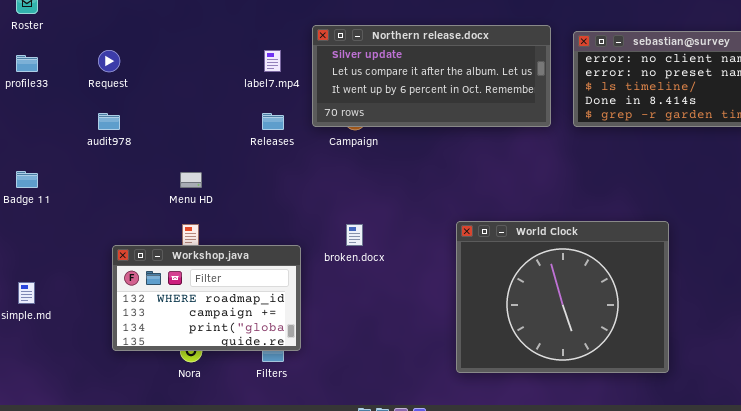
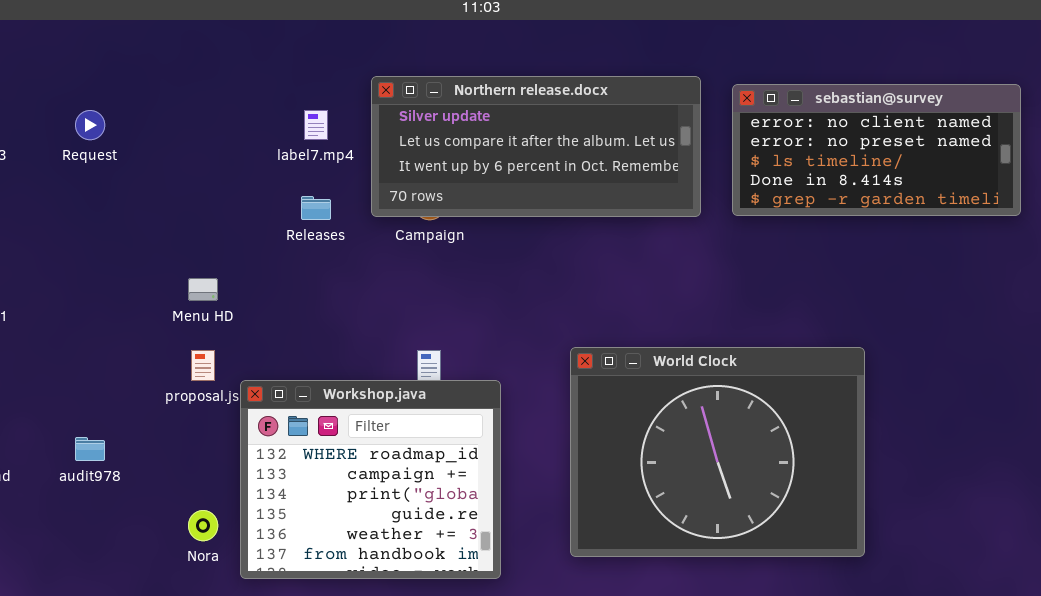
audit978: [98,113,120,130] -> [75,437,105,461], moved
Workshop.java: [112,245,301,351] -> [240,380,501,579], moved, resized

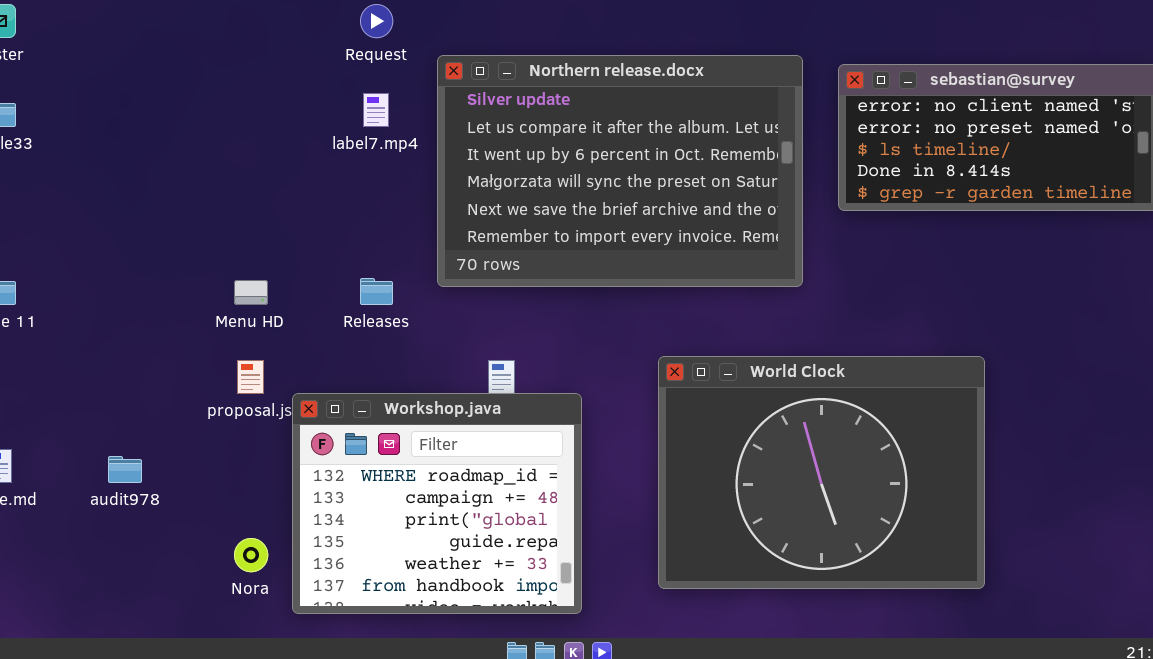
Northern release.docx: [371,76,701,217] -> [437,55,803,287], resized
Request: [75,110,105,140] -> [360,4,393,38], moved
Releases: [301,196,331,220] -> [360,278,393,305], moved

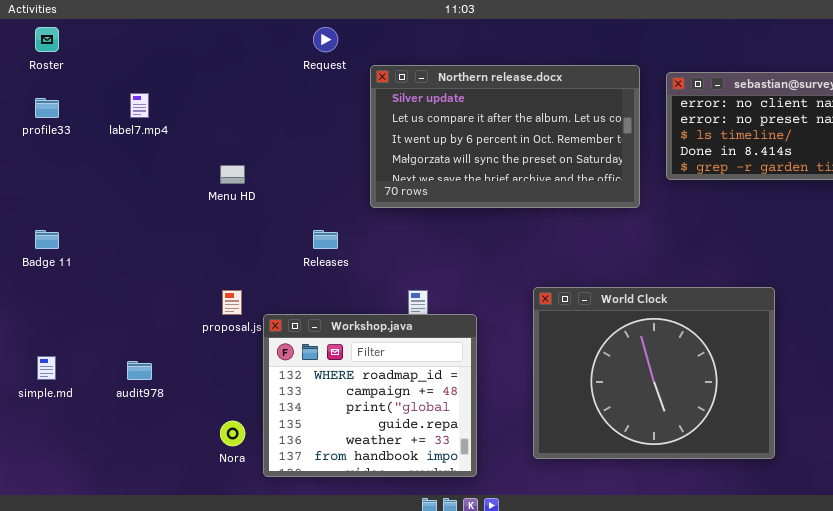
Northern release.docx: [437,55,803,287] -> [370,65,640,208], resized
label7.mp4: [363,93,389,127] -> [130,93,149,118], moved
Menu HD: [234,280,268,305] -> [220,165,245,184], moved

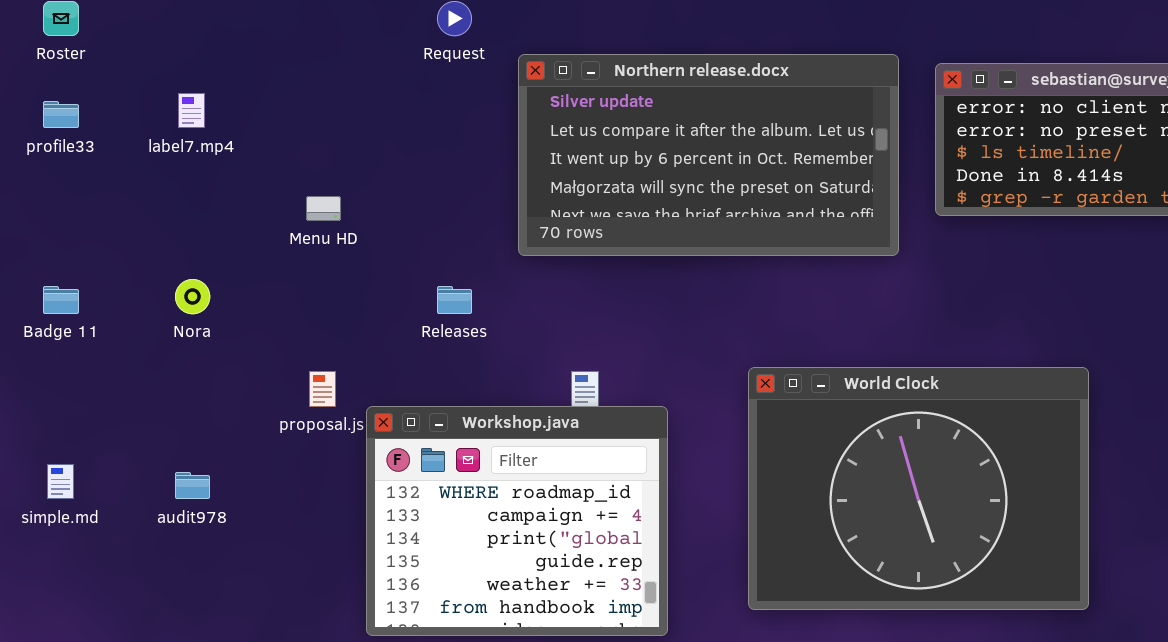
Nora: [220,421,245,446] -> [175,279,210,314], moved

